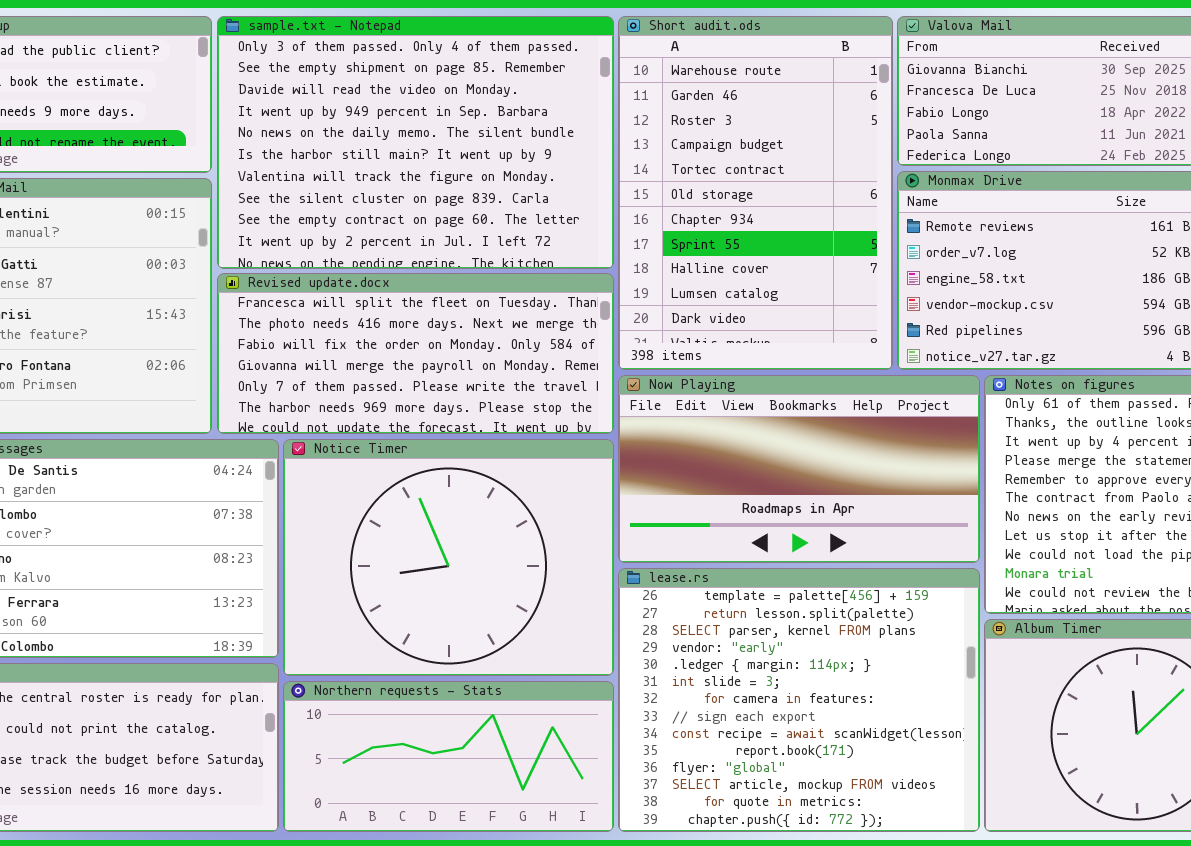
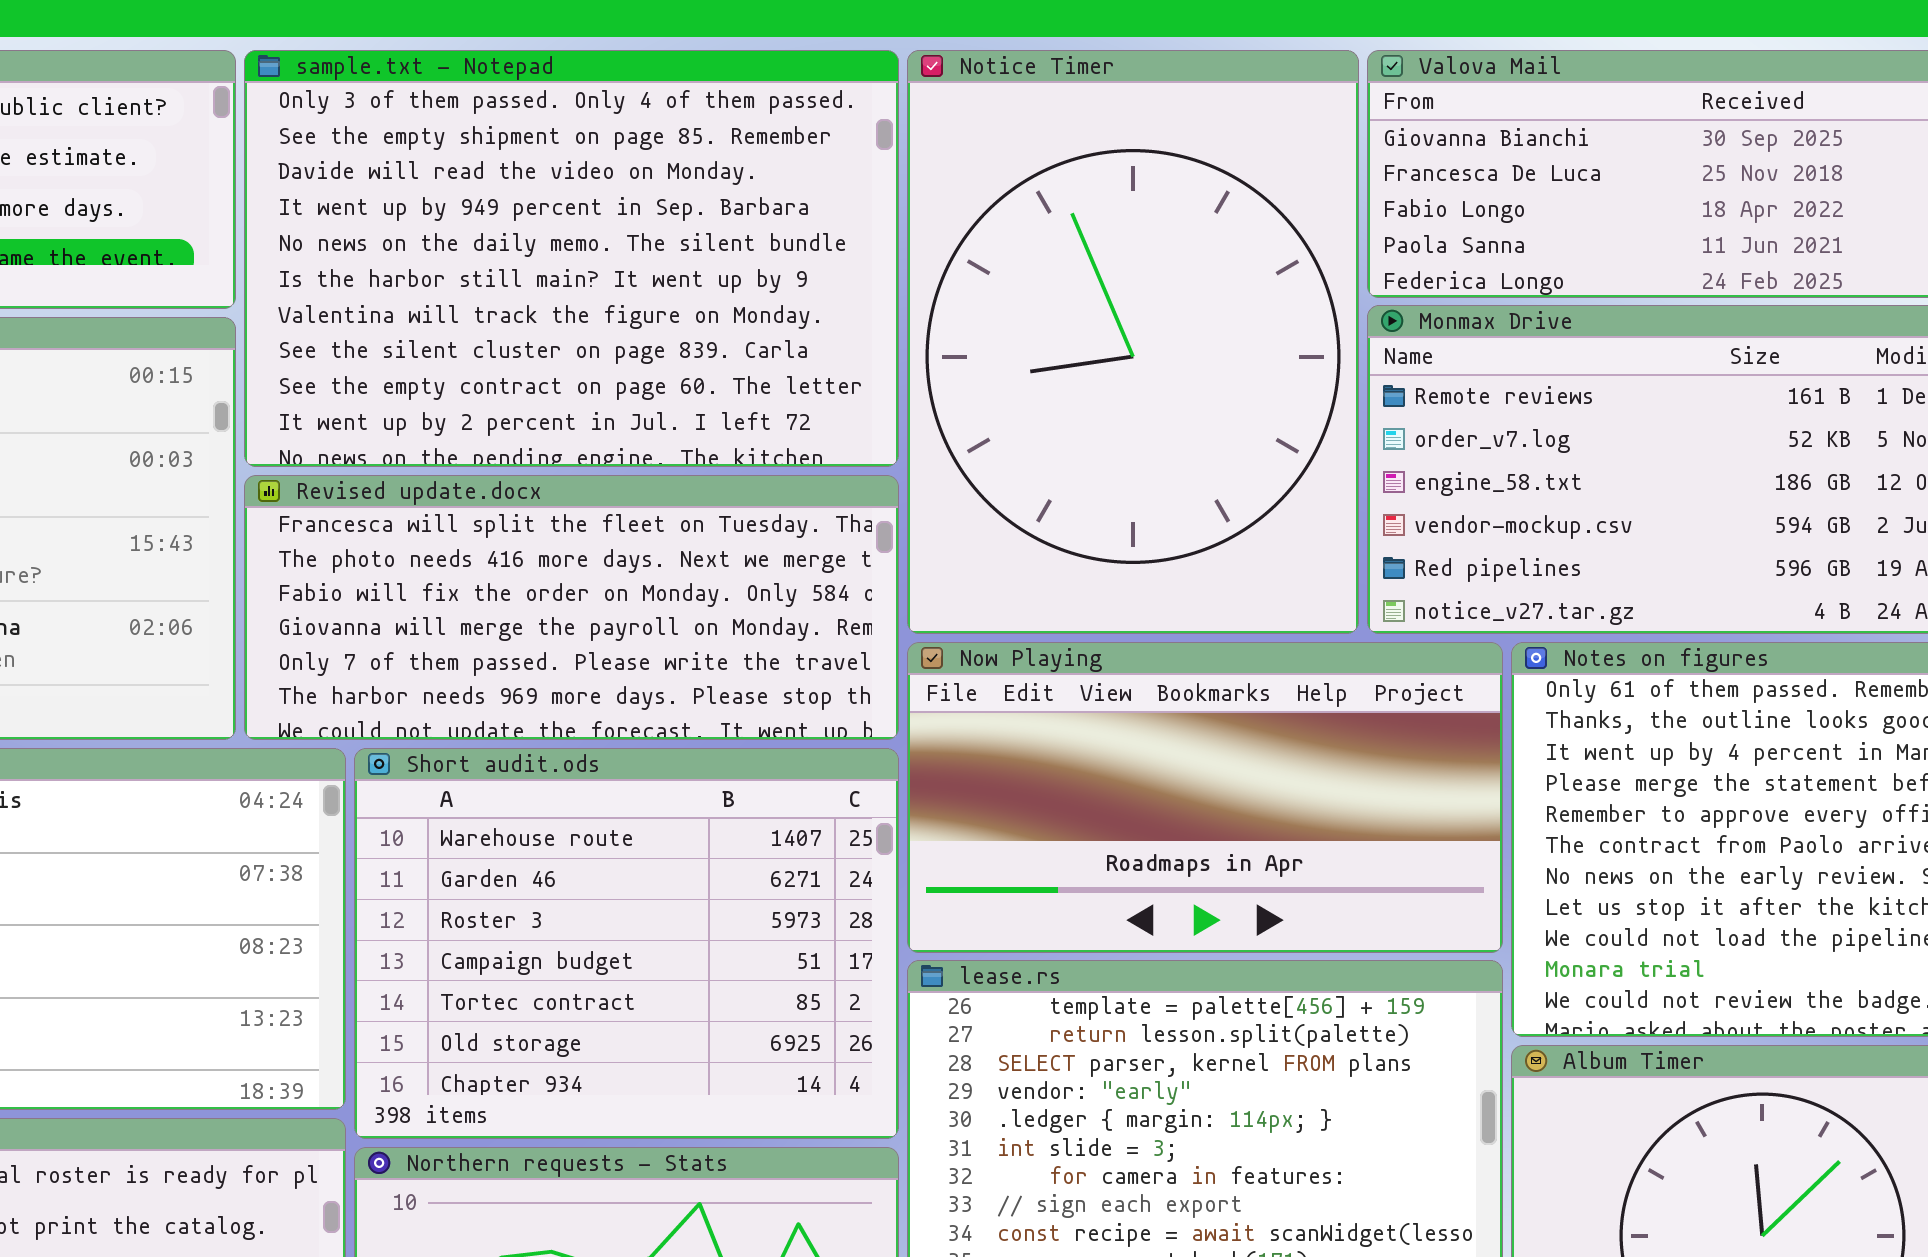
Short audit.ods: [618,16,893,370] -> [354,748,899,1139], moved, resized
Notice Timer: [283,439,614,676] -> [907,50,1359,634], moved, resized

